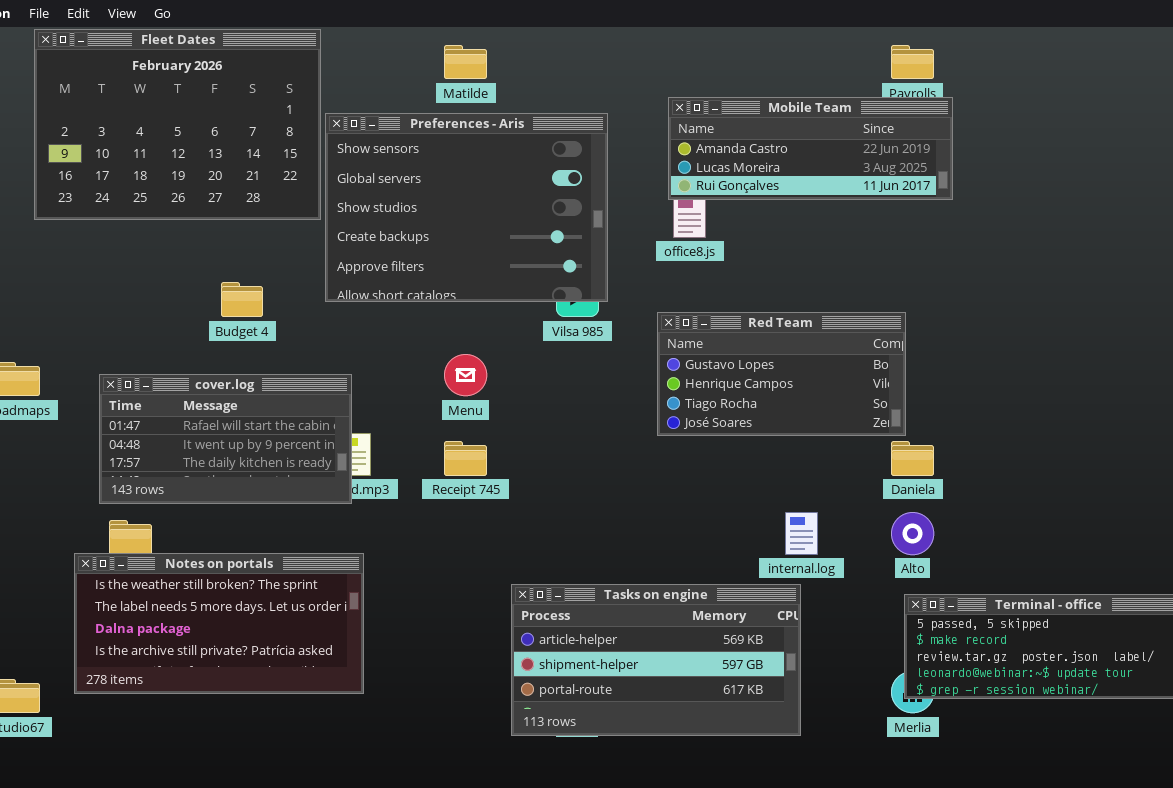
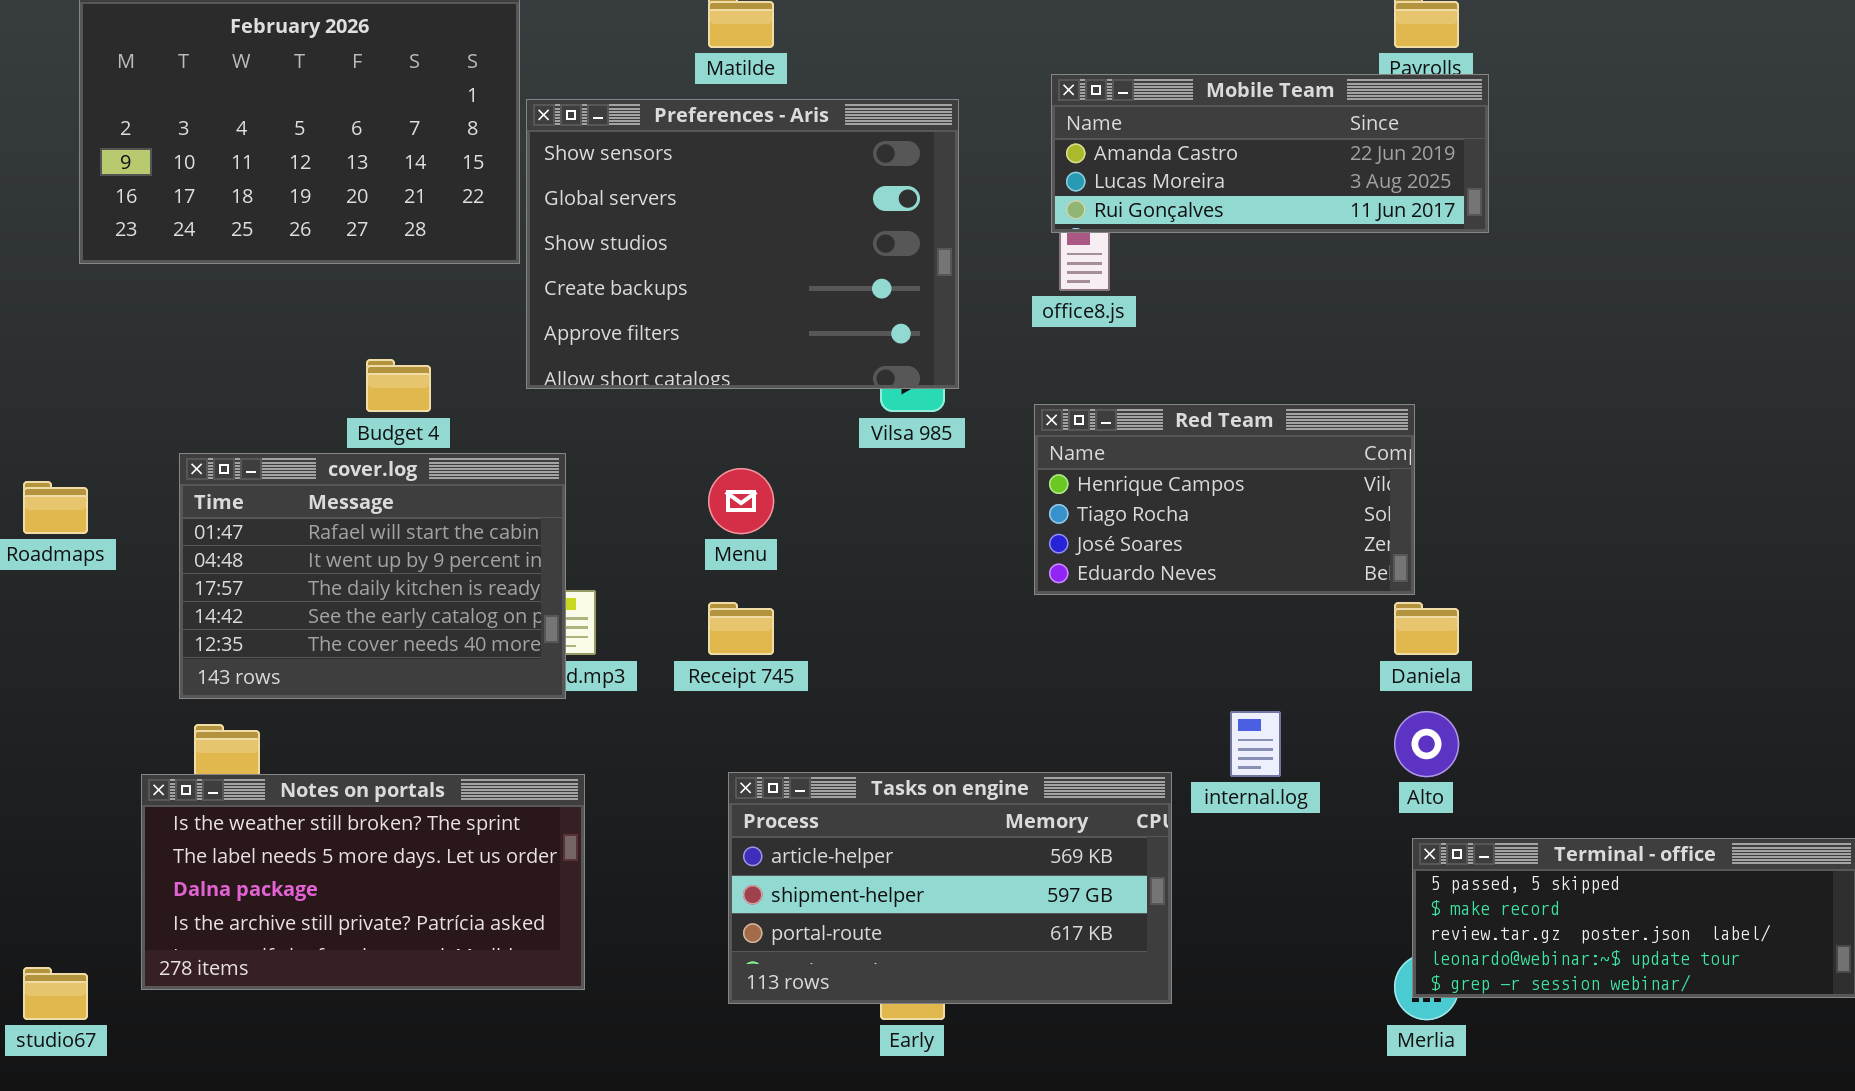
Red Team: [657,312,906,436] -> [1034,404,1415,595], scrolled down 1 row
cover.log: [99,374,352,504] -> [179,453,566,699], resized
Tasks on engine: [511,584,801,736] -> [728,772,1172,1004], moved

